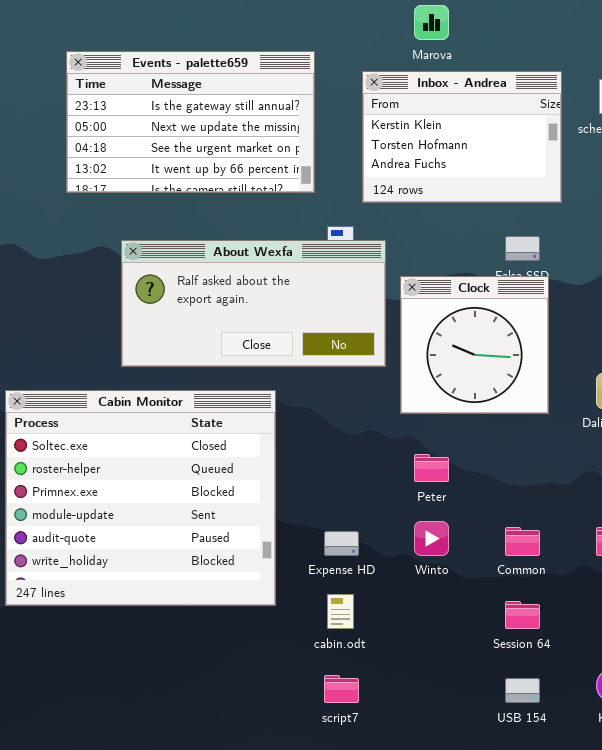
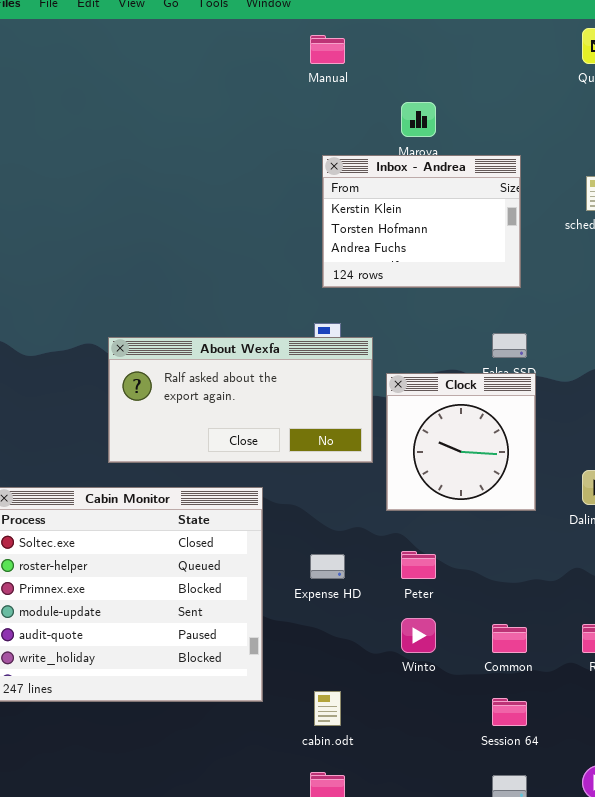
Events - palette659: [66,51,315,193] -> none, closed
Inbox - Andrea: [362,71,562,203] -> [322,155,521,288], moved
Expense HD: [324,531,359,556] -> [310,554,345,579], moved

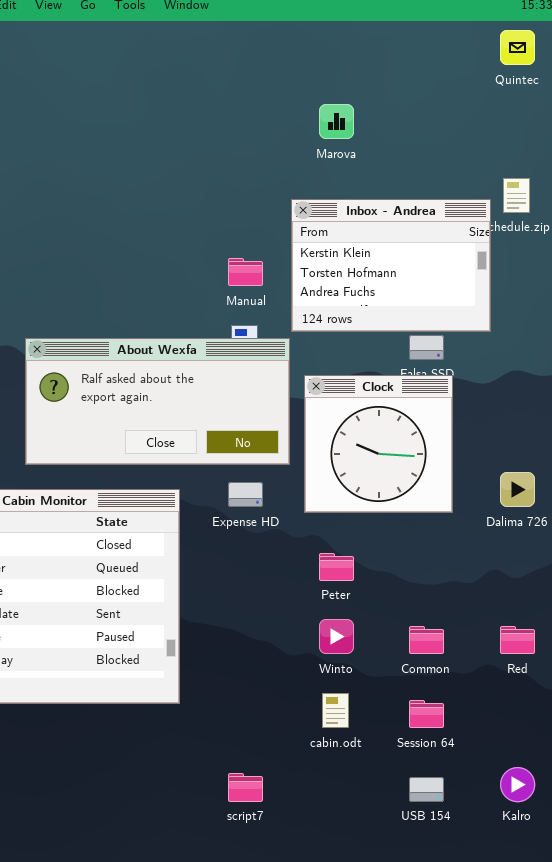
Manual: [310,35,345,64] -> [228,258,263,286], moved
Inbox - Andrea: [322,155,521,288] -> [291,199,491,332], moved
Expense HD: [310,554,345,579] -> [228,482,263,507], moved
cabin.odt: [314,691,341,726] -> [322,693,349,728], moved

